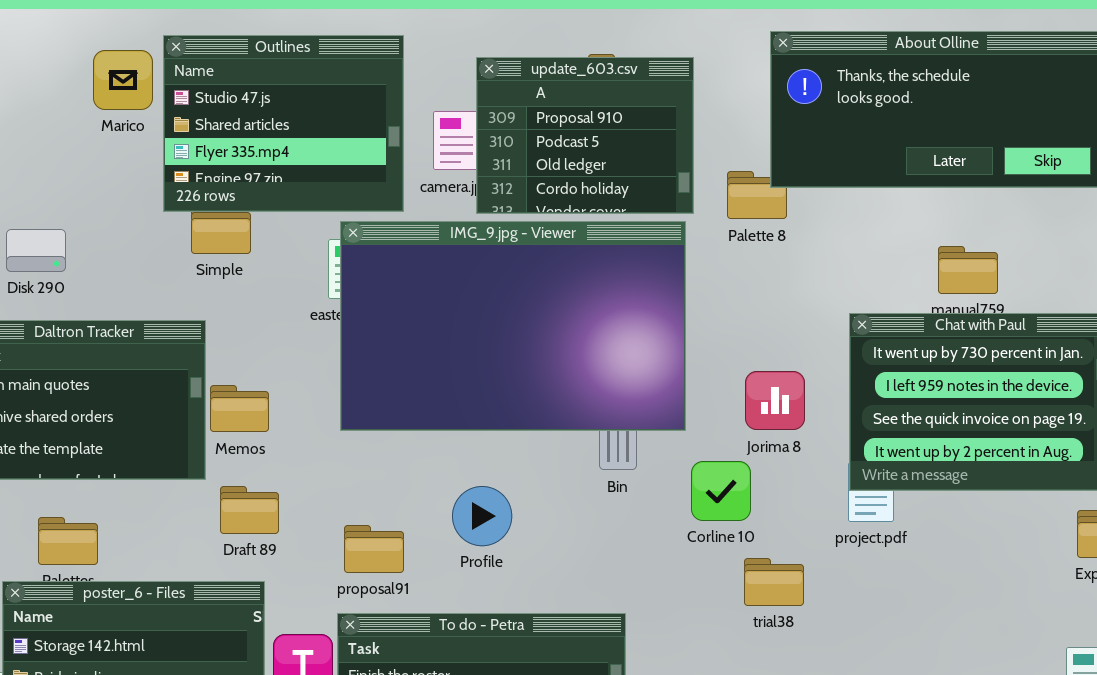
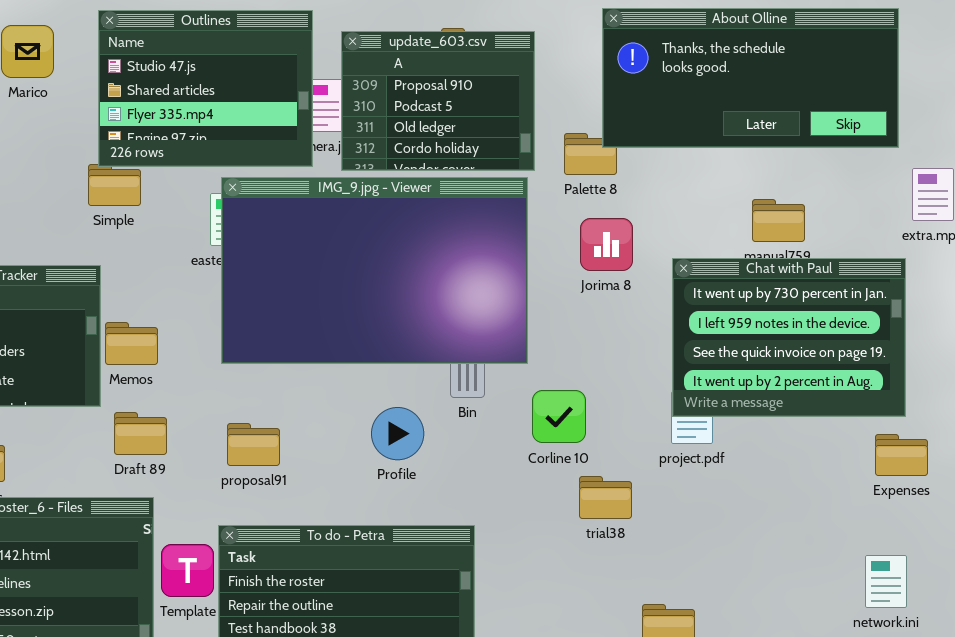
Outlines: [163,35,404,212] -> [98,10,313,167], moved
Jorima 8: [745,371,805,430] -> [580,218,633,271], moved
Profile: [452,486,512,546] -> [371,407,424,460], moved
proposal91: [344,525,404,573] -> [227,423,280,466], moved

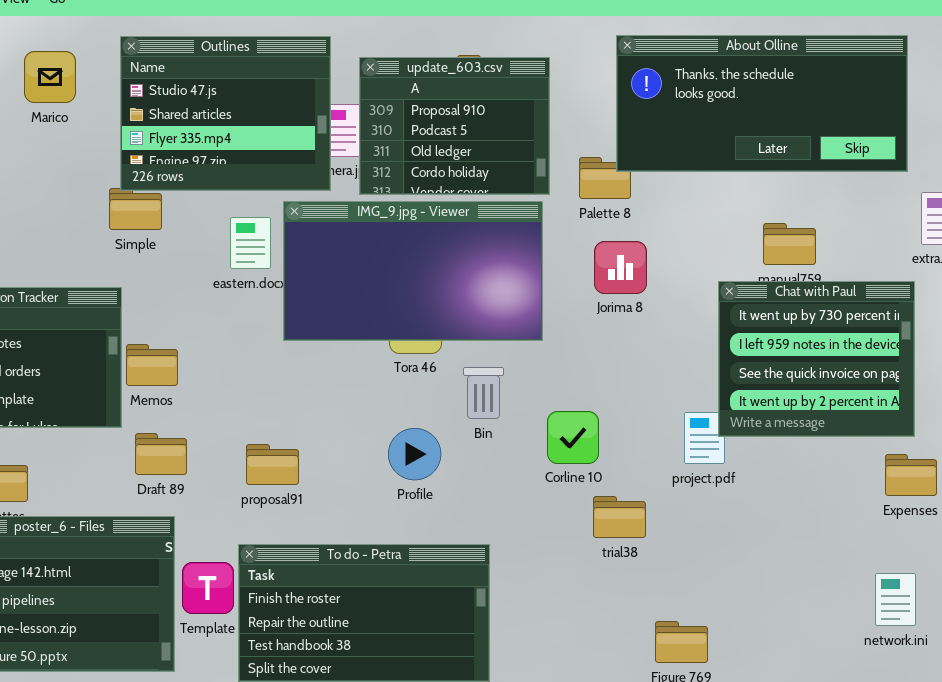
IMG_9.jpg - Viewer: [221,177,528,364] -> [283,201,543,341], resized
Chat with Paul: [672,258,906,417] -> [718,281,915,437], resized

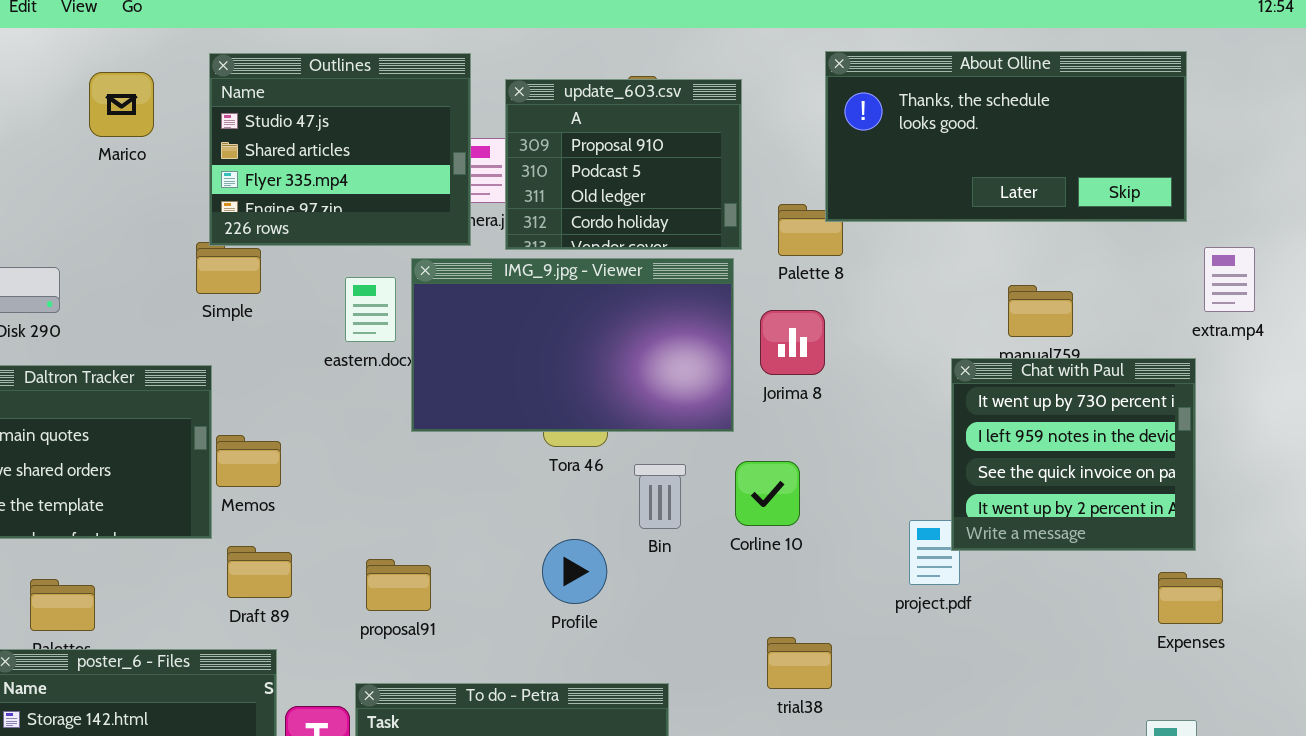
Jorima 8: [594,241,647,294] -> [760,310,825,375], moved
Corline 10: [547,411,599,464] -> [735,461,800,526], moved
trial38: [593,496,646,538] -> [767,637,832,689], moved

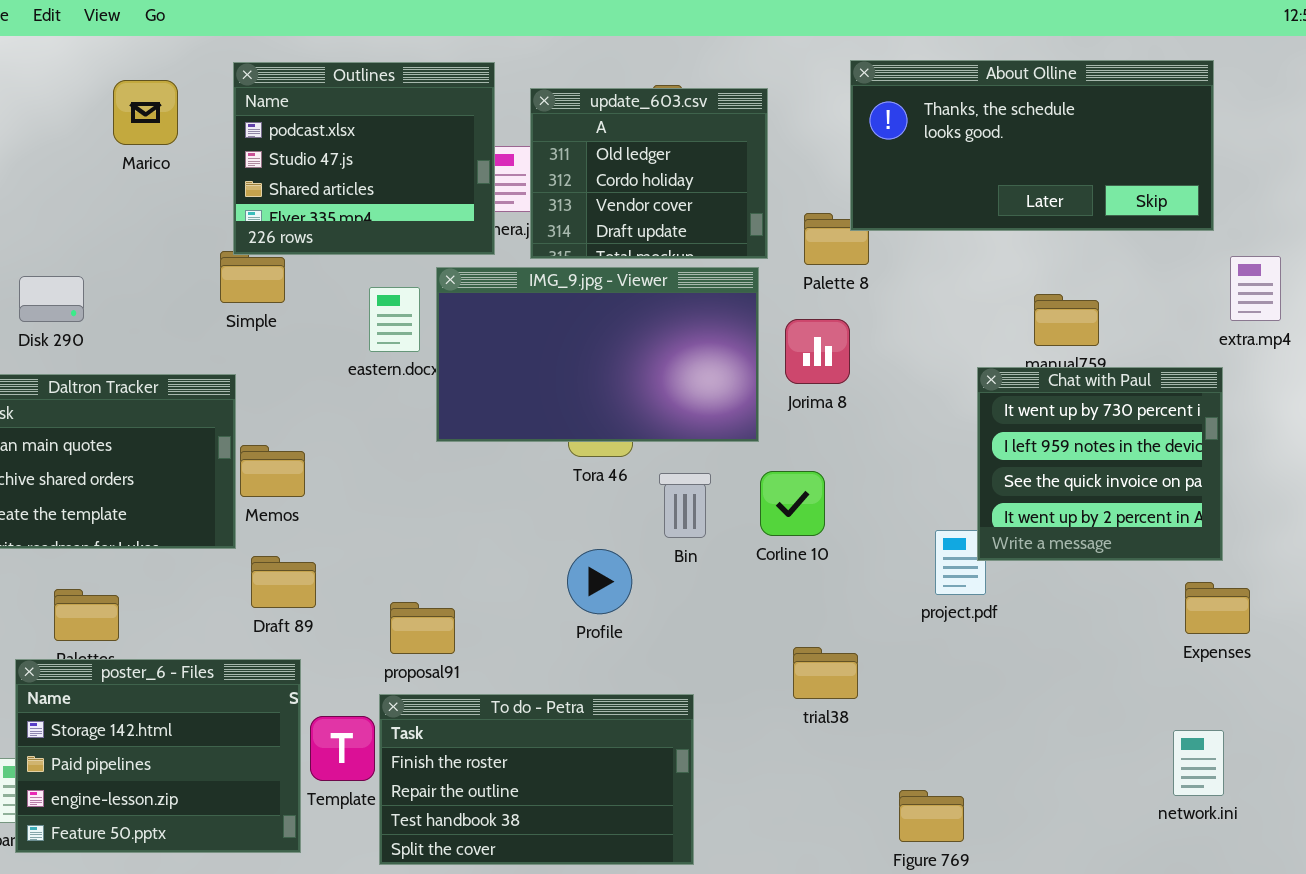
Outlines: [209,53,471,246] -> [233,62,495,255], scrolled up 1 row
update_603.csv: [505,79,742,250] -> [530,88,768,259], scrolled down 2 rows
proposal91: [366,559,431,611] -> [390,602,455,654], moved

